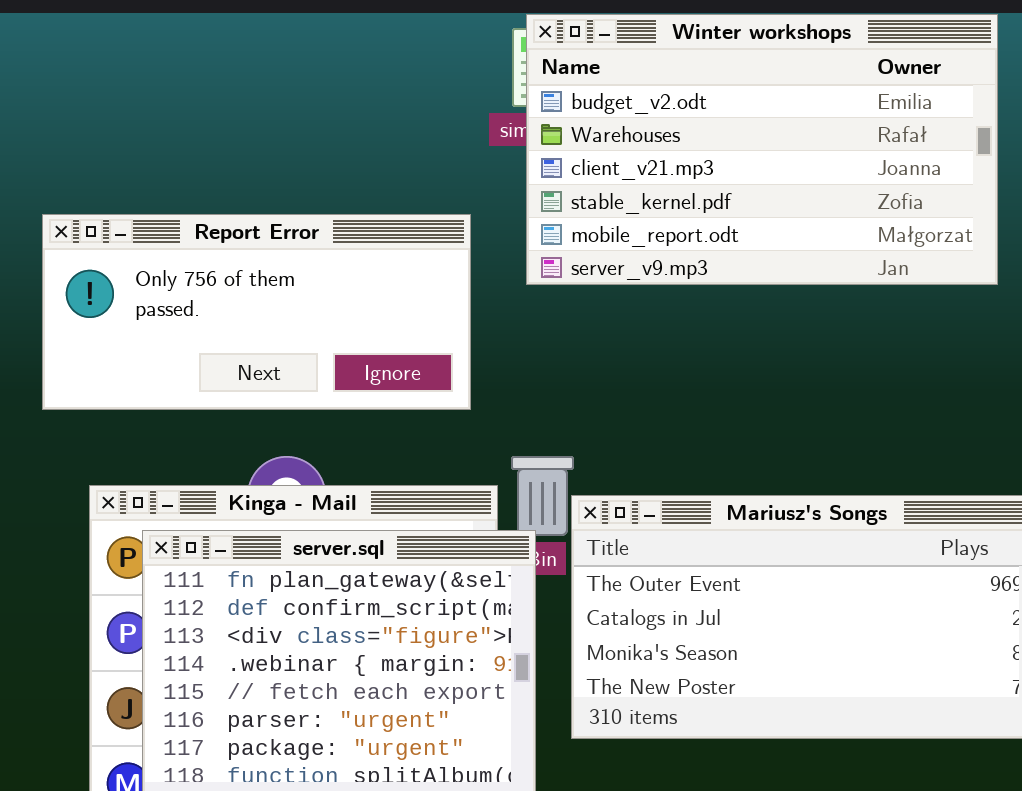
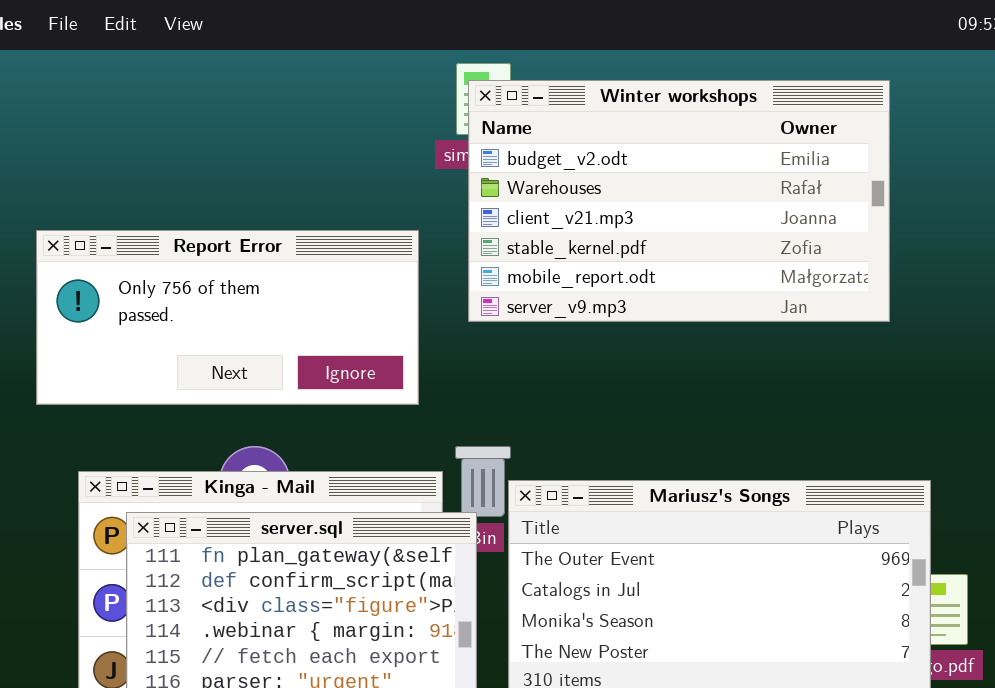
Winter workshops: [526,14,998,285] -> [468,80,890,322], moved

